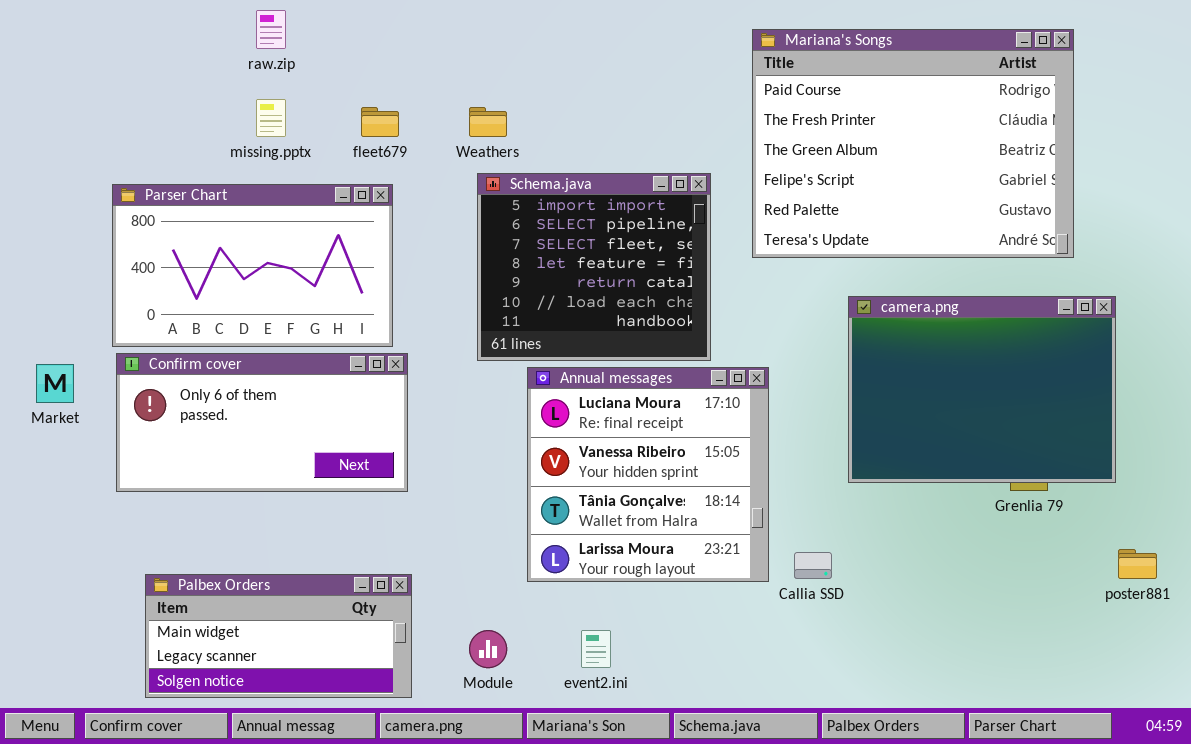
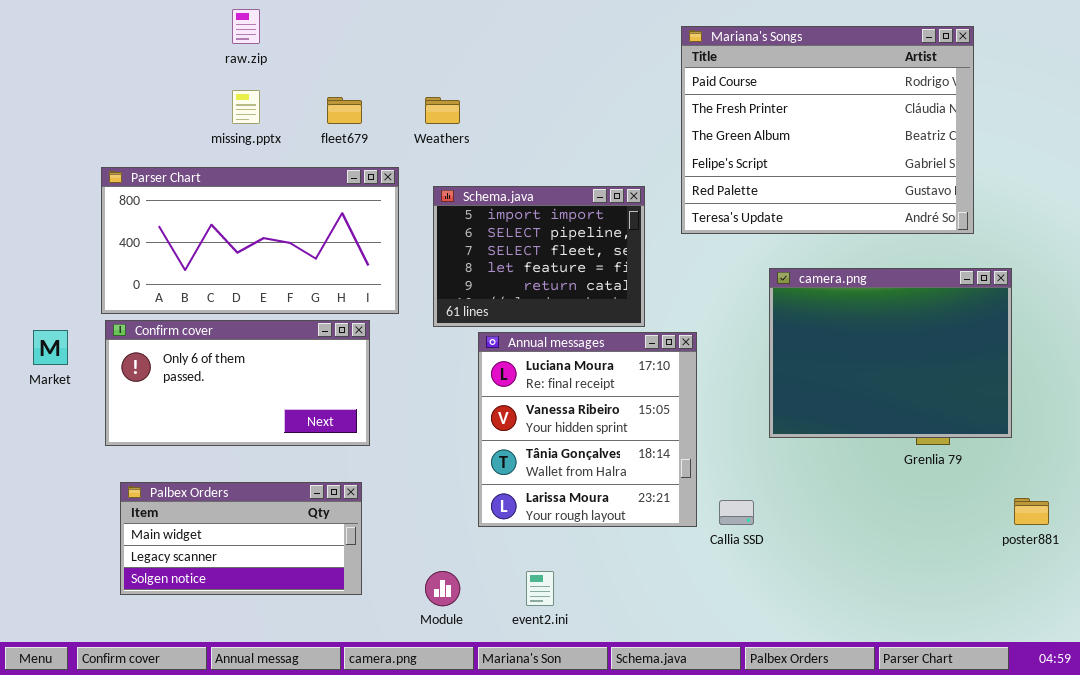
Schema.java: [477,173,711,361] -> [433,186,645,327], resized
Parser Chart: [112,184,393,347] -> [101,167,399,314], resized
Palbex Orders: [145,574,412,698] -> [120,482,362,595], moved

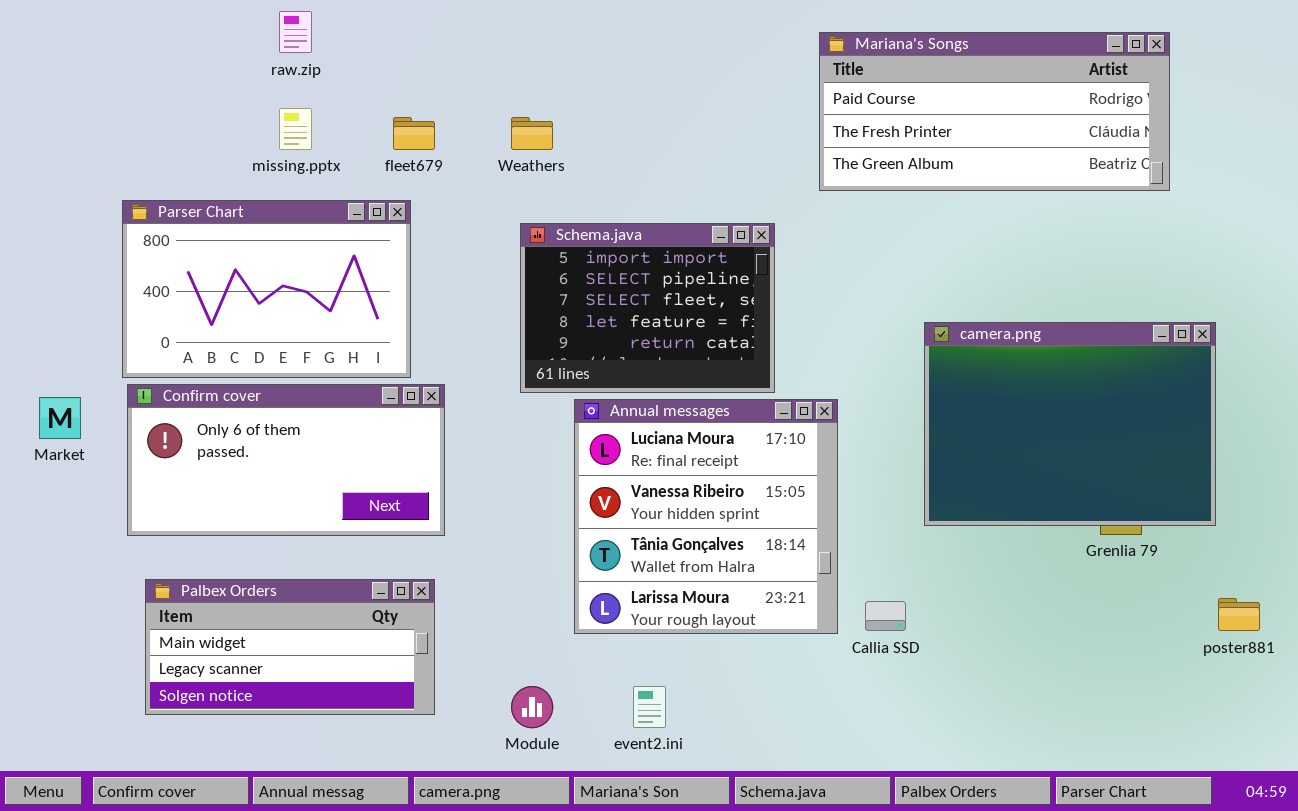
Mariana's Songs: [681,26,974,234] -> [819,32,1170,191], resized
Parser Chart: [101,167,399,314] -> [122,200,411,378], resized

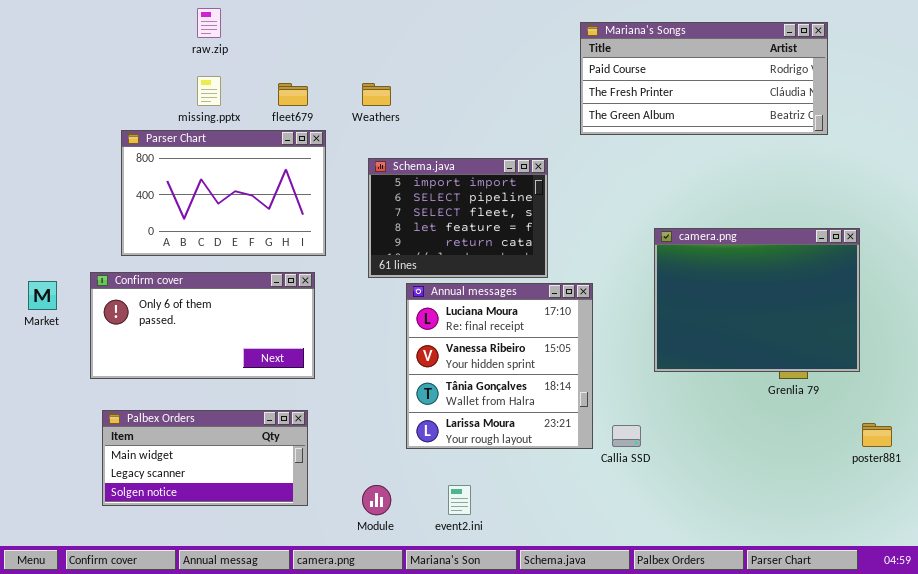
Parser Chart: [122,200,411,378] -> [121,130,326,256], moved

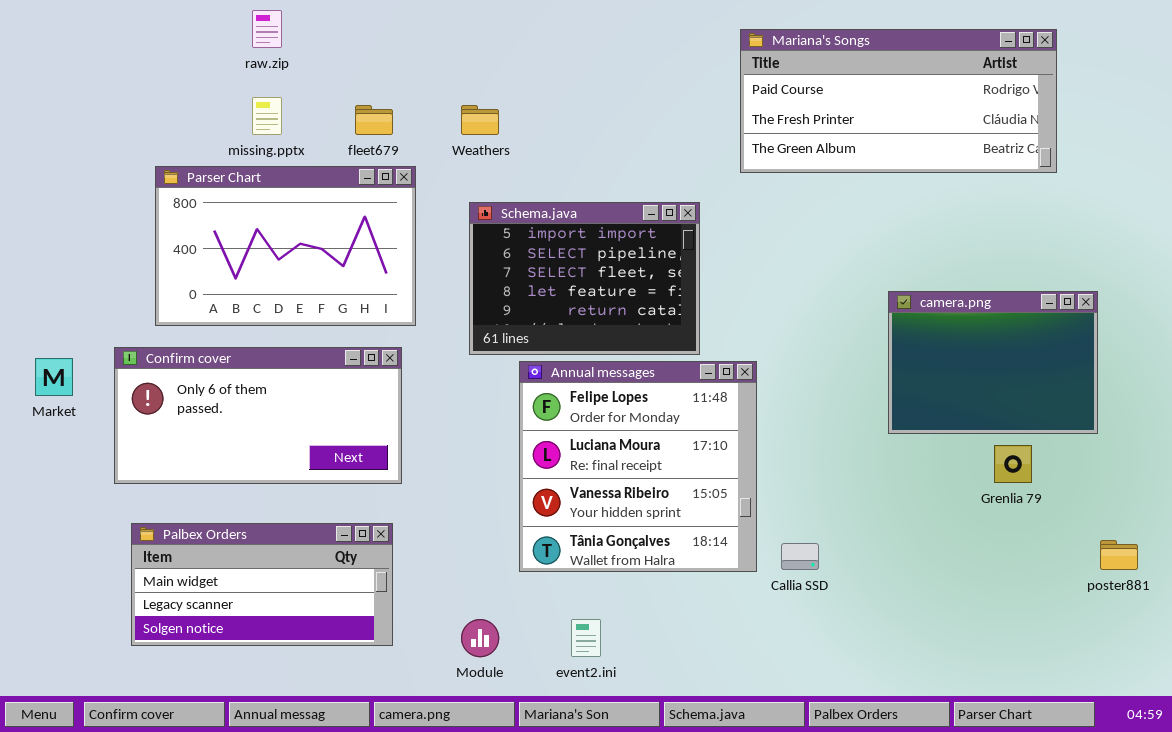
camera.png: [654,228,860,372] -> [888,291,1098,434], resized
Annual messages: [406,283,593,449] -> [519,361,757,572], scrolled up 1 row

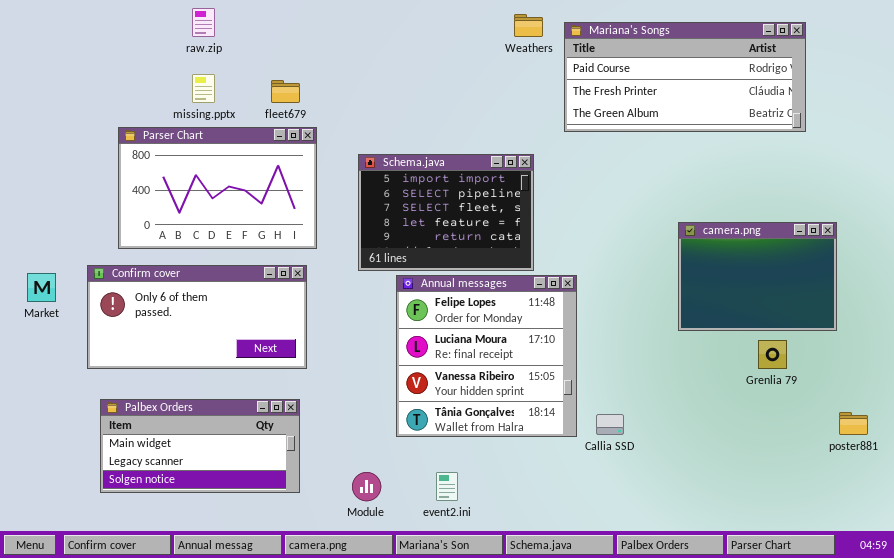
Weathers: [461,105,499,135] -> [514,14,543,37], moved

